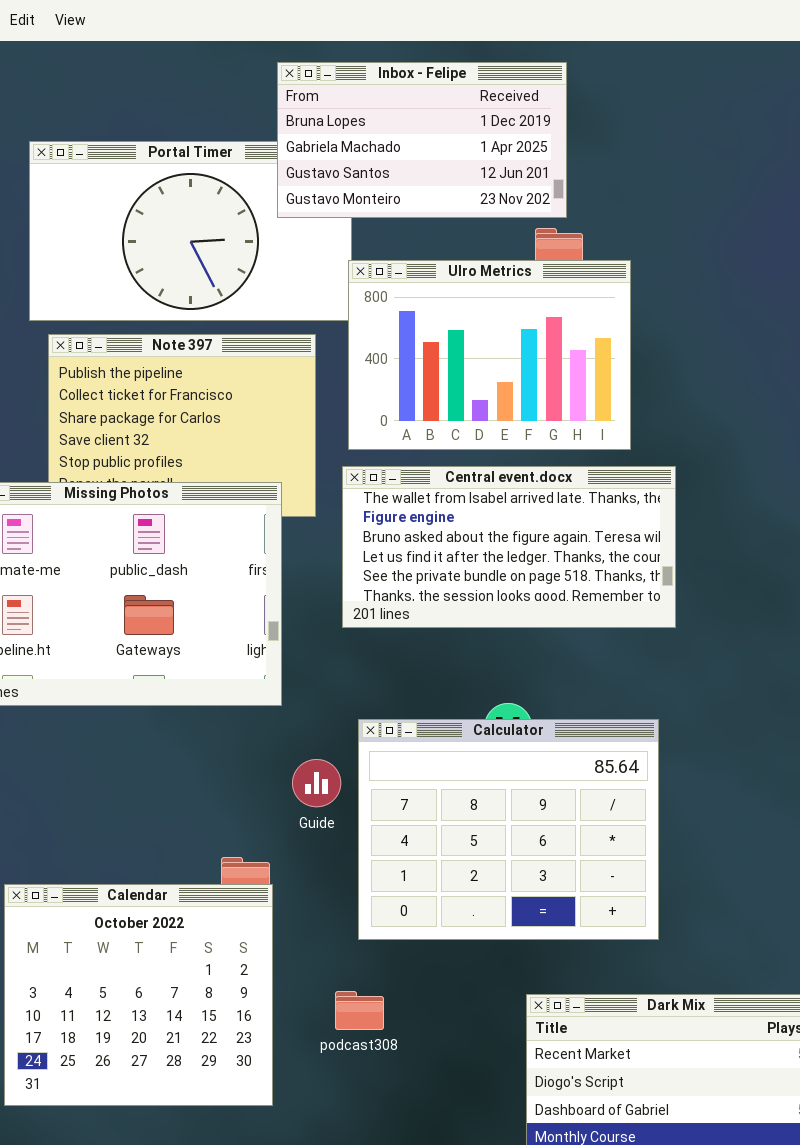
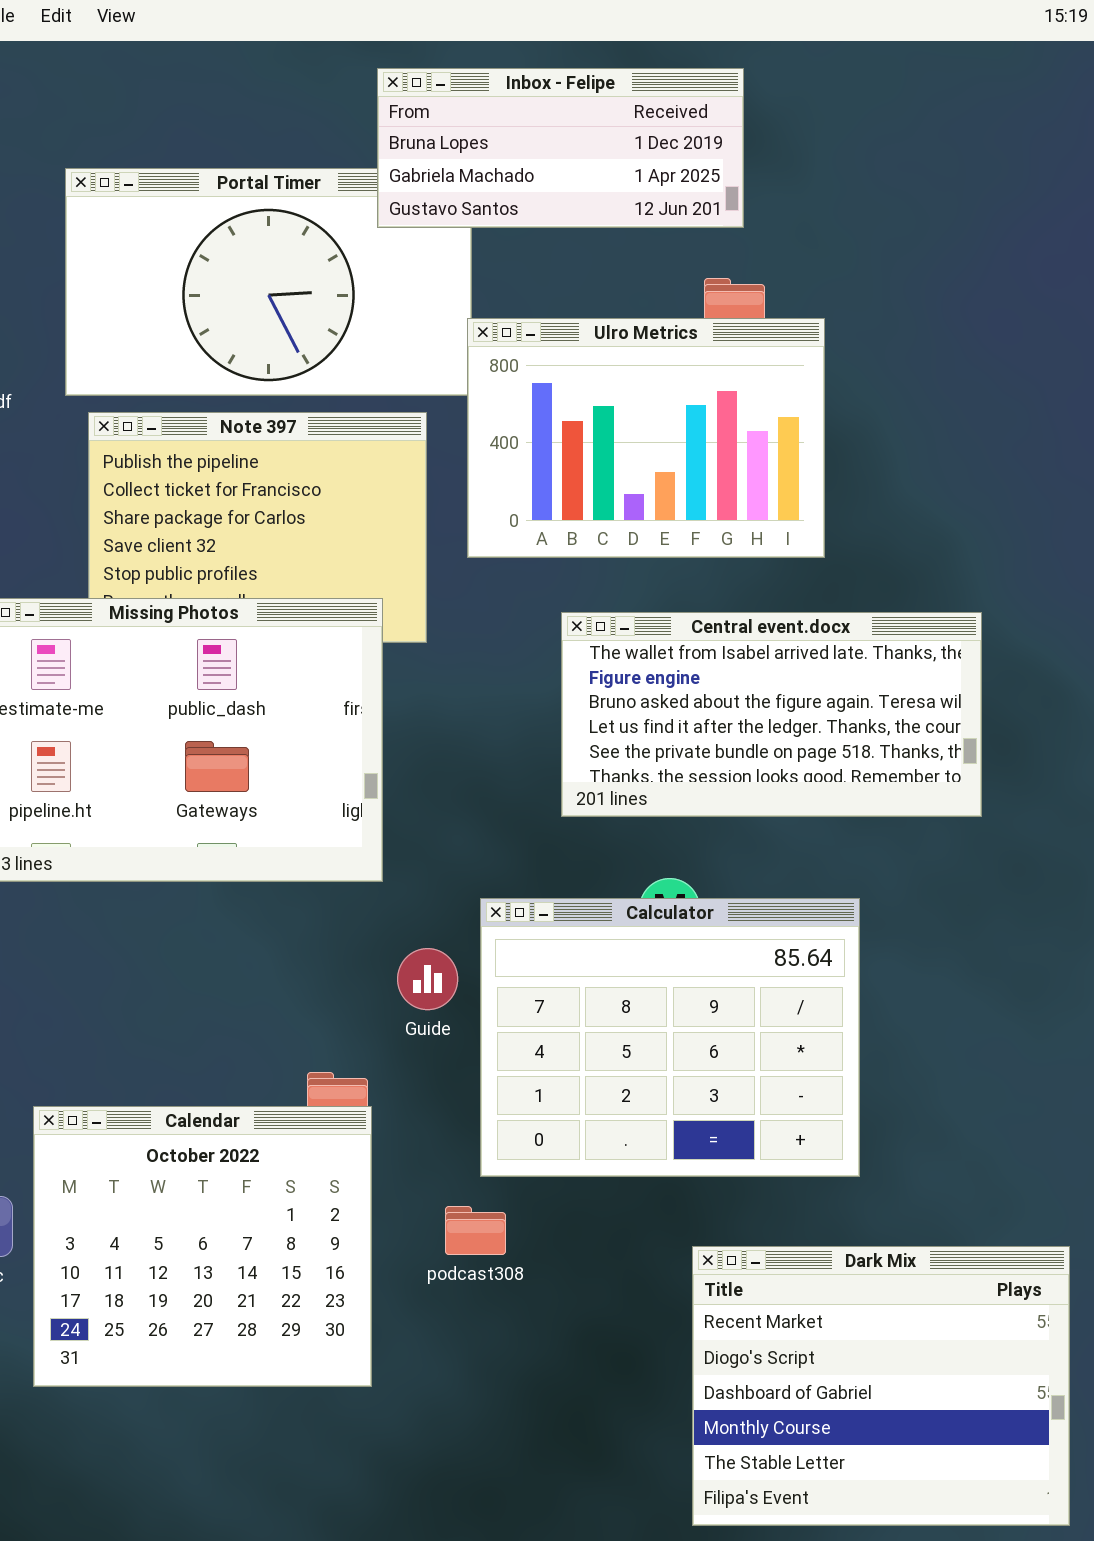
Inbox - Felipe: [277,62,567,218] -> [377,68,744,228], resized
Central event.docx: [342,466,676,628] -> [561,612,982,817], moved
podcast308: [335,991,384,1030] -> [445,1206,506,1255], moved

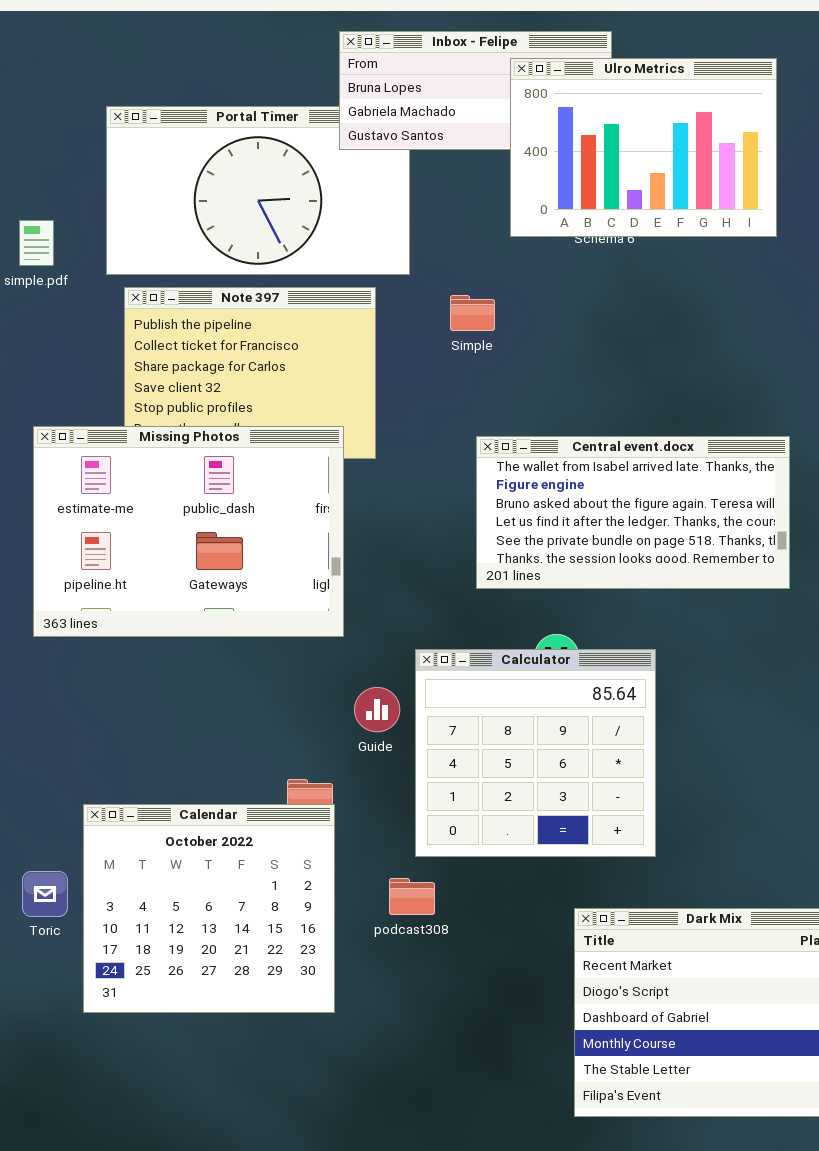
Ulro Metrics: [467,318,825,558] -> [510,58,777,237], moved
Calculator: [480,898,860,1177] -> [415,649,656,857], resized

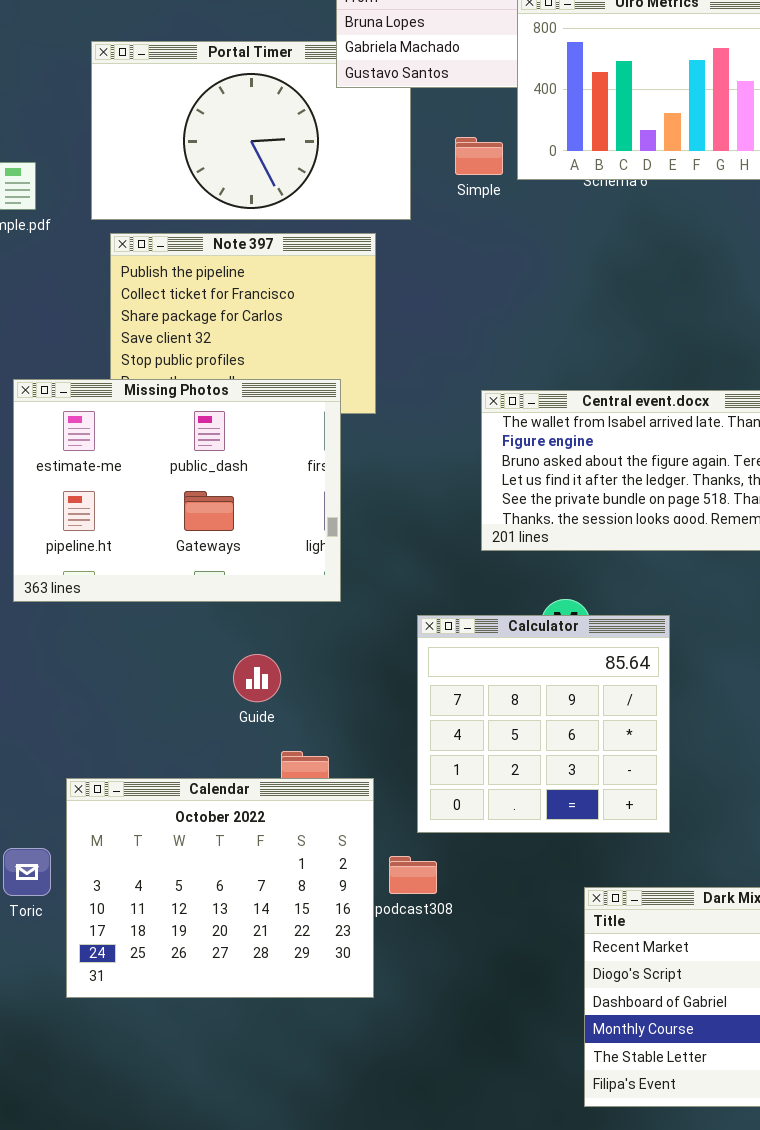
Simple: [450,295,495,331] -> [455,137,503,175], moved
Guide: [354,687,400,732] -> [233,654,281,702], moved
Calendar: [83,804,335,1013] -> [66,778,374,998], resized

